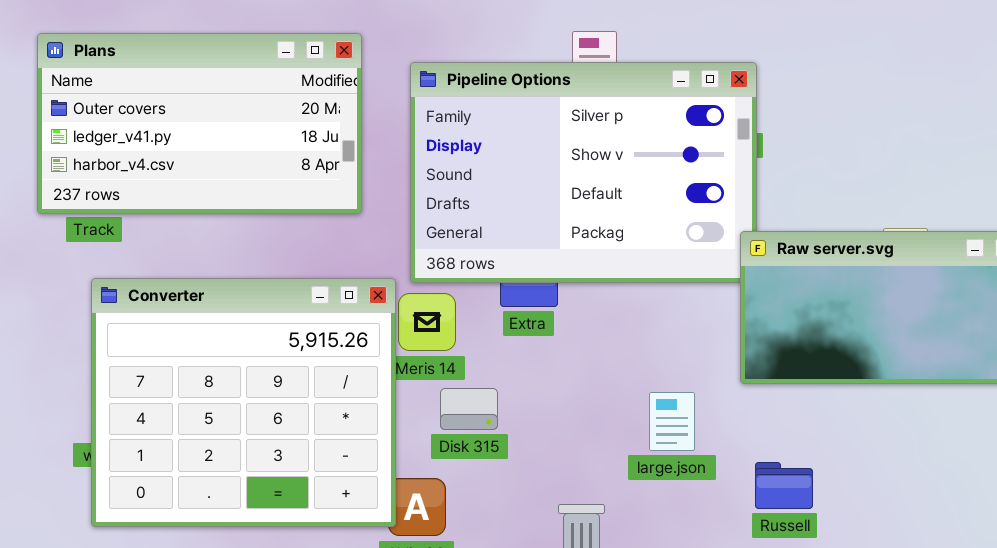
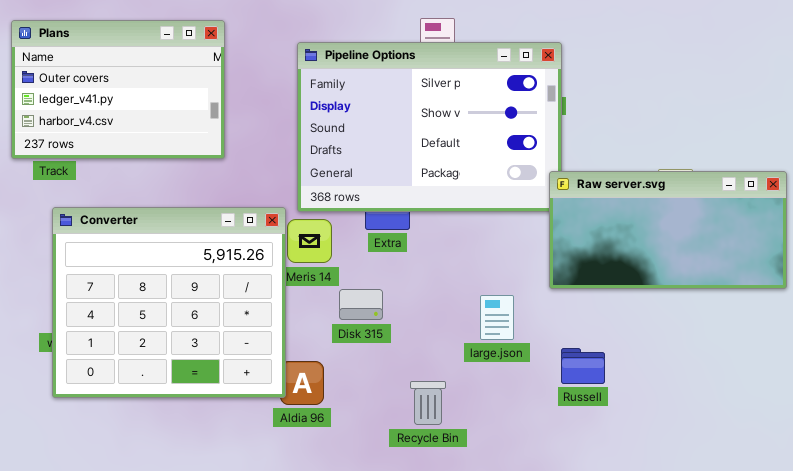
Plans: [37,33,362,214] -> [11,20,225,159], resized
Disk 315: [440,388,498,430] -> [339,289,383,320], moved

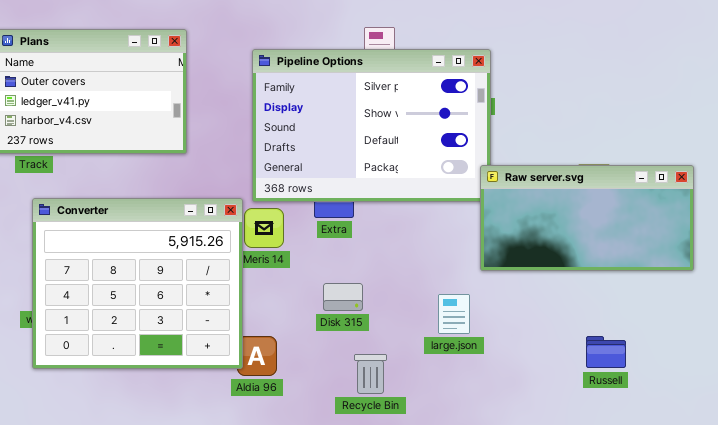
Disk 315: [339,289,383,320] -> [323,283,363,311], moved
large.json: [480,295,514,340] -> [438,294,470,334], moved
Russell: [561,348,605,384] -> [586,336,626,368], moved

